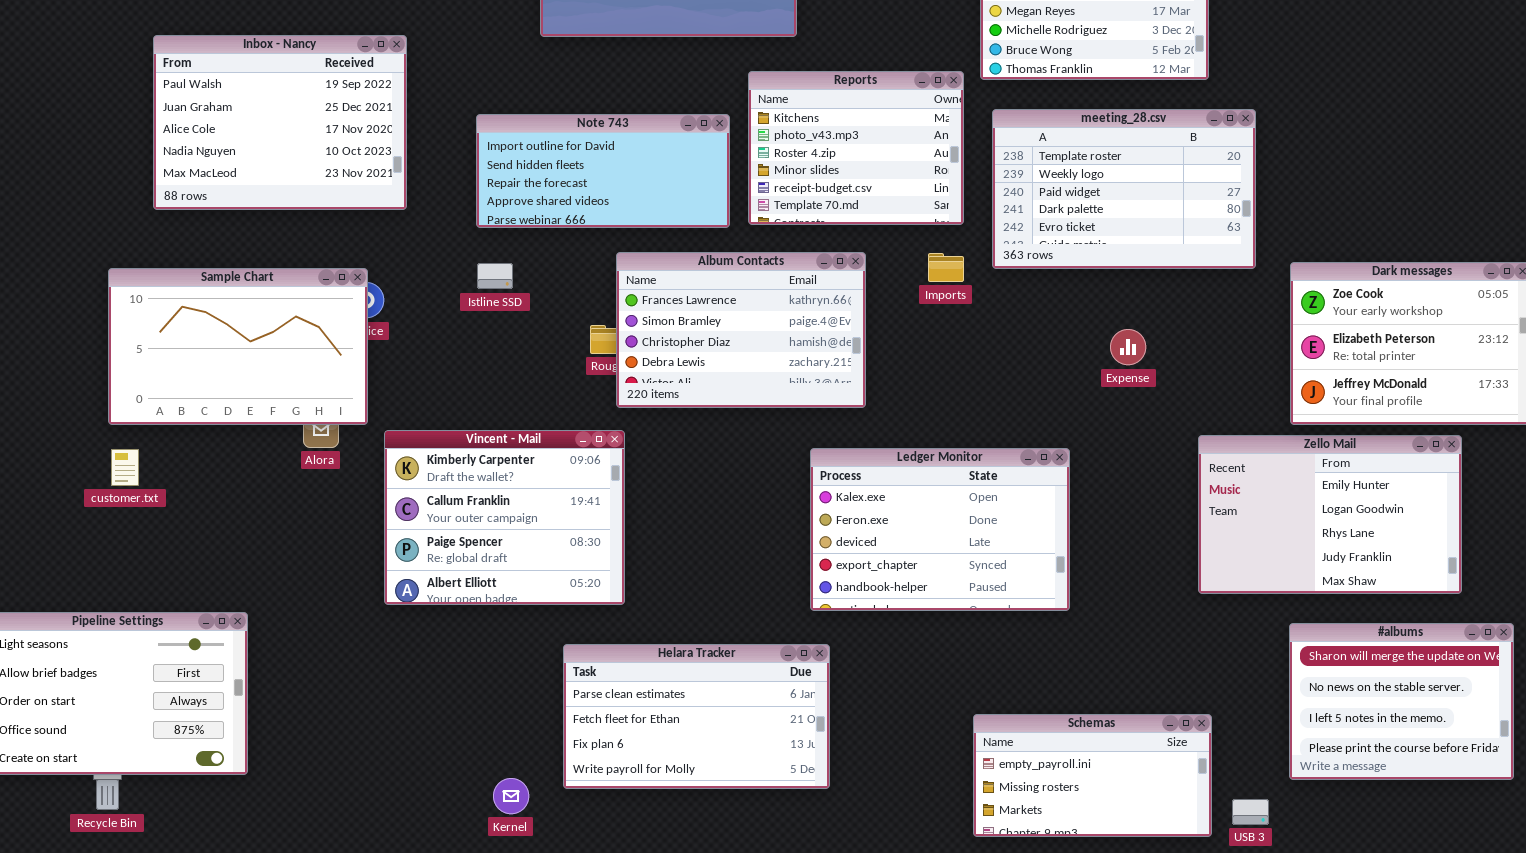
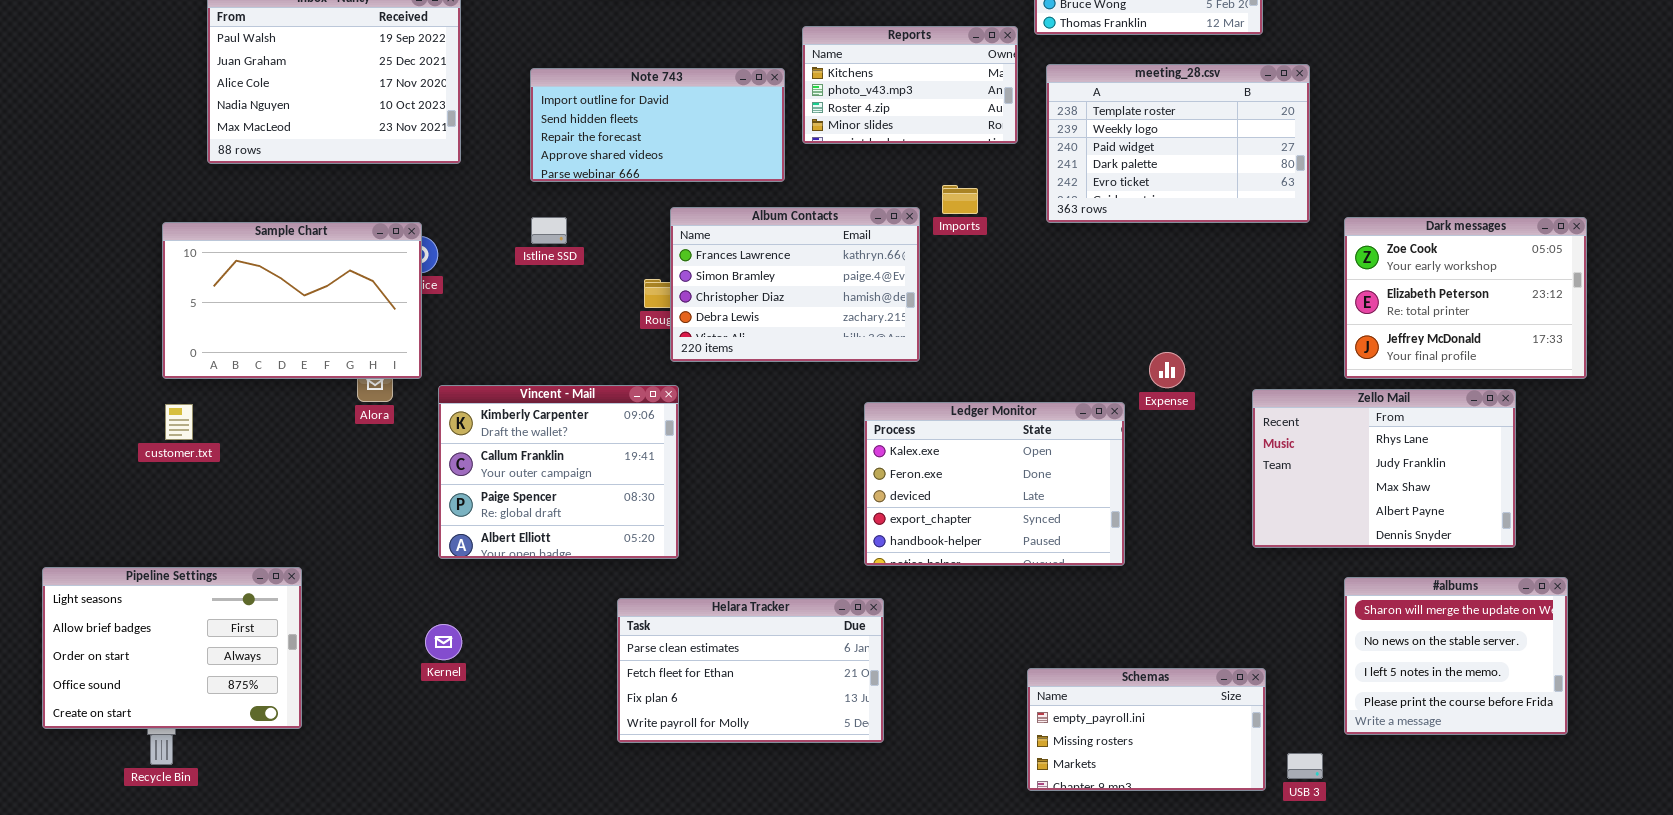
Reports: [748,71,964,225] -> [802,26,1018,144], resized
Imports: [928,253,964,282] -> [942,185,978,214], moved
Expense: [1110,329,1146,365] -> [1149,352,1185,388], moved
Zello Mail: [1198,435,1462,594] -> [1252,389,1516,548], scrolled down 2 rows
Kernel: [493,778,529,814] -> [425,624,462,660], moved

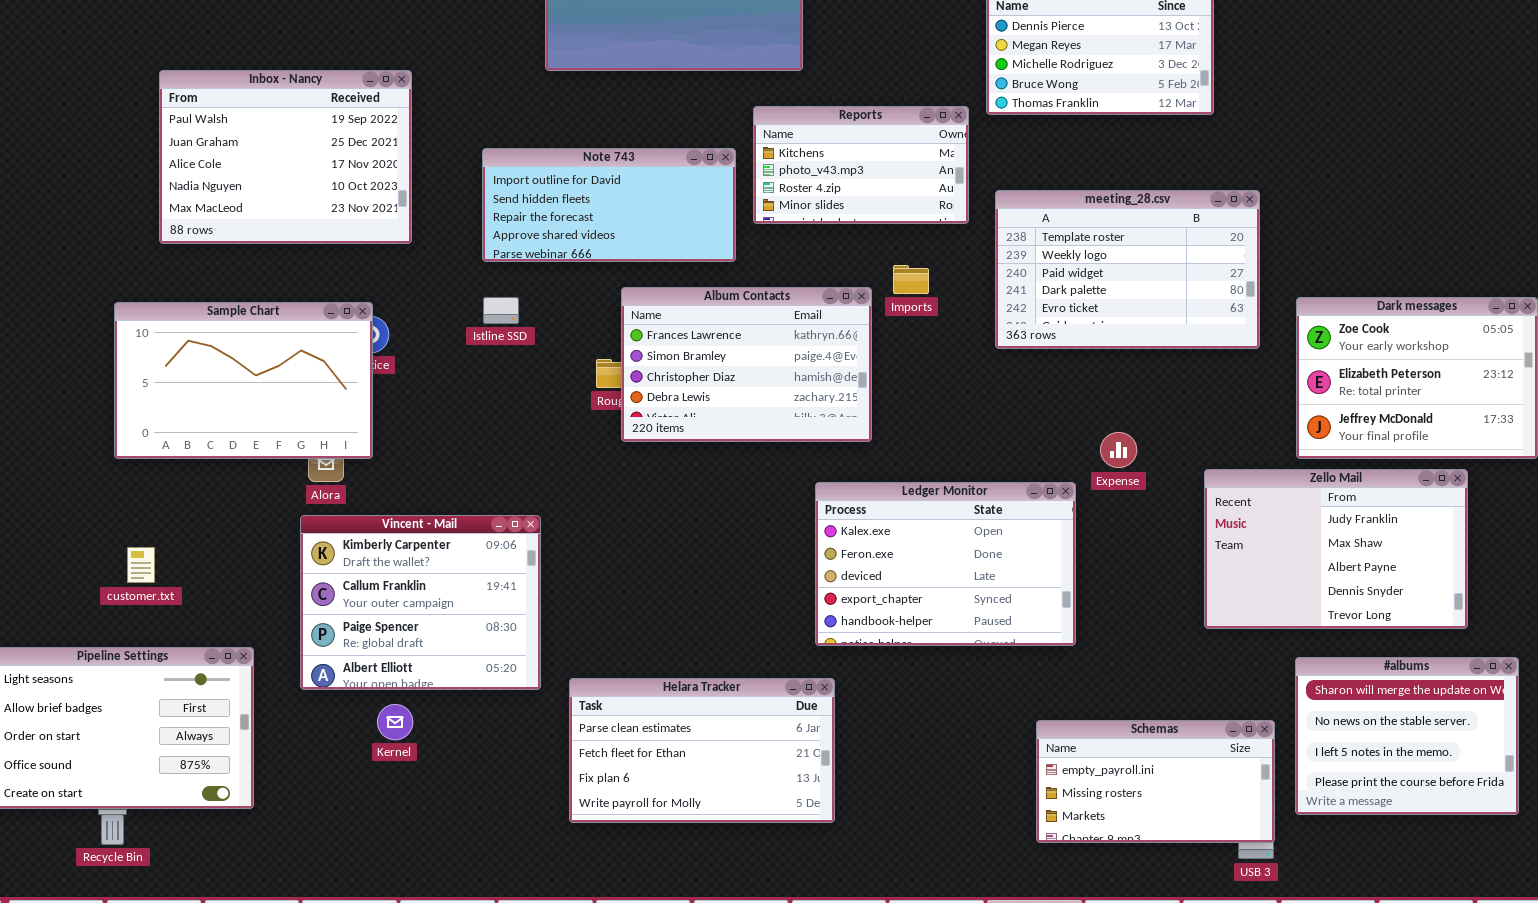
meeting_28.csv: [1046,64,1310,223] -> [995,190,1260,349], moved
Vincent - Mail: [438,385,679,559] -> [300,515,541,690], moved
Zello Mail: [1252,389,1516,548] -> [1204,469,1468,629], scrolled down 1 row
customer.txt: [165,404,193,440] -> [127,547,155,583], moved
Schemas: [1027,668,1266,791] -> [1036,720,1275,843], moved

